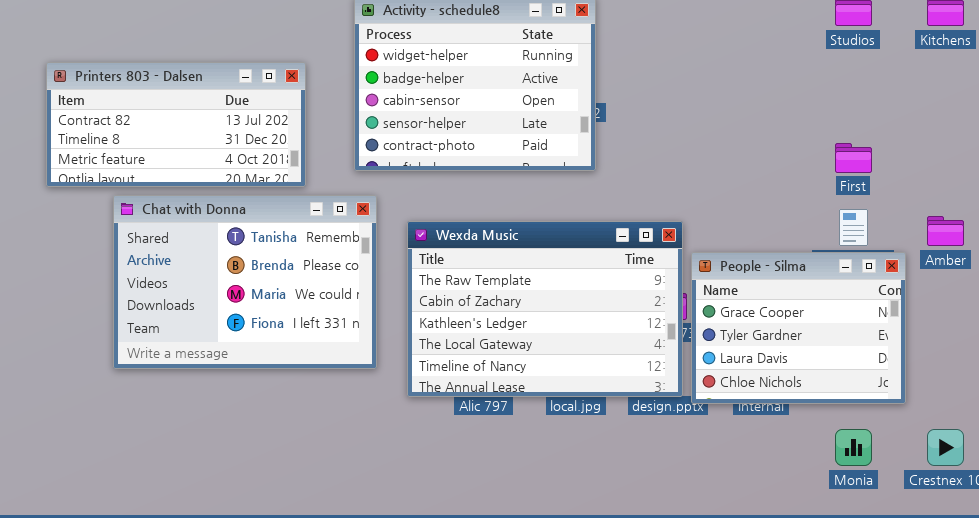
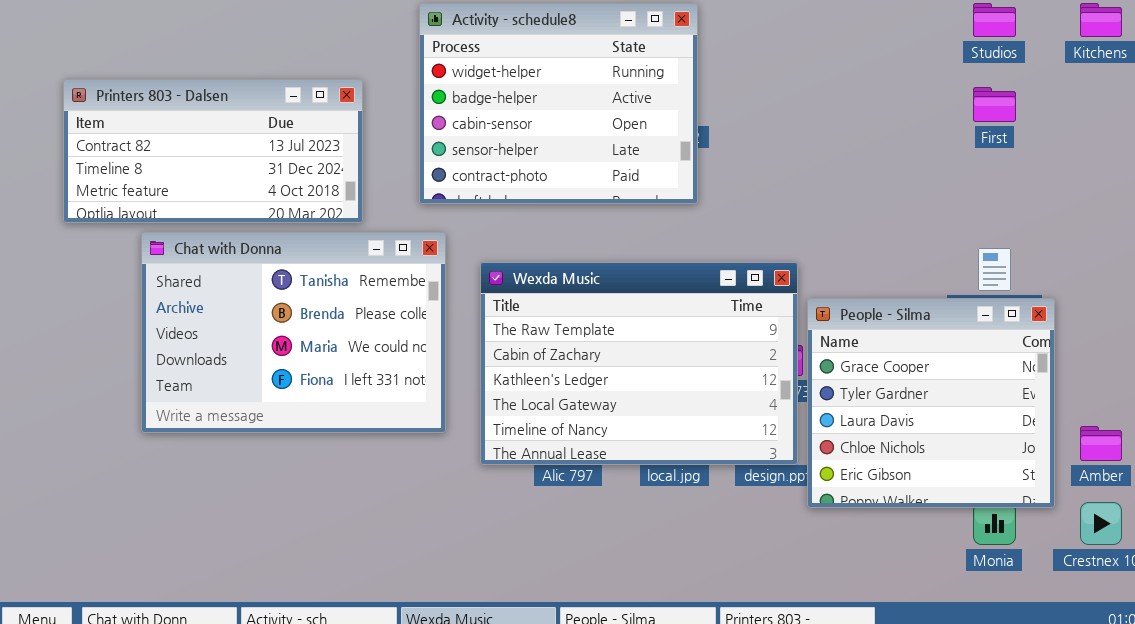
First: [835,143,872,173] -> [973,87,1016,122], moved
Amber: [927,216,964,246] -> [1080,426,1122,461], moved
People - Silma: [691,252,906,404] -> [807,298,1055,508], resized

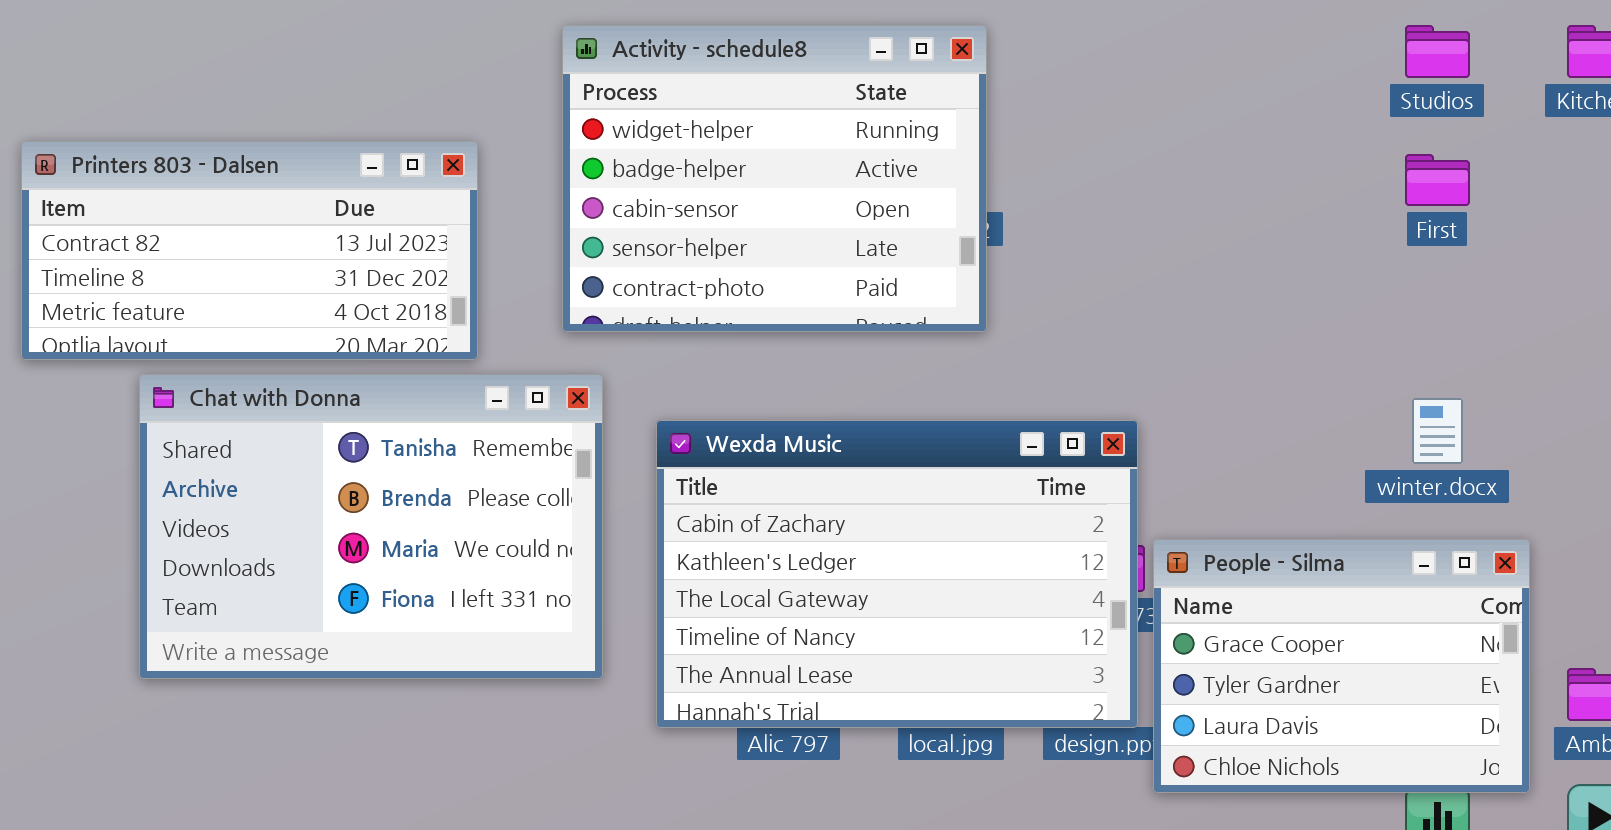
Wexda Music: [480,262,798,465] -> [656,420,1138,728], scrolled down 1 row
People - Silma: [807,298,1055,508] -> [1153,539,1530,793], resized

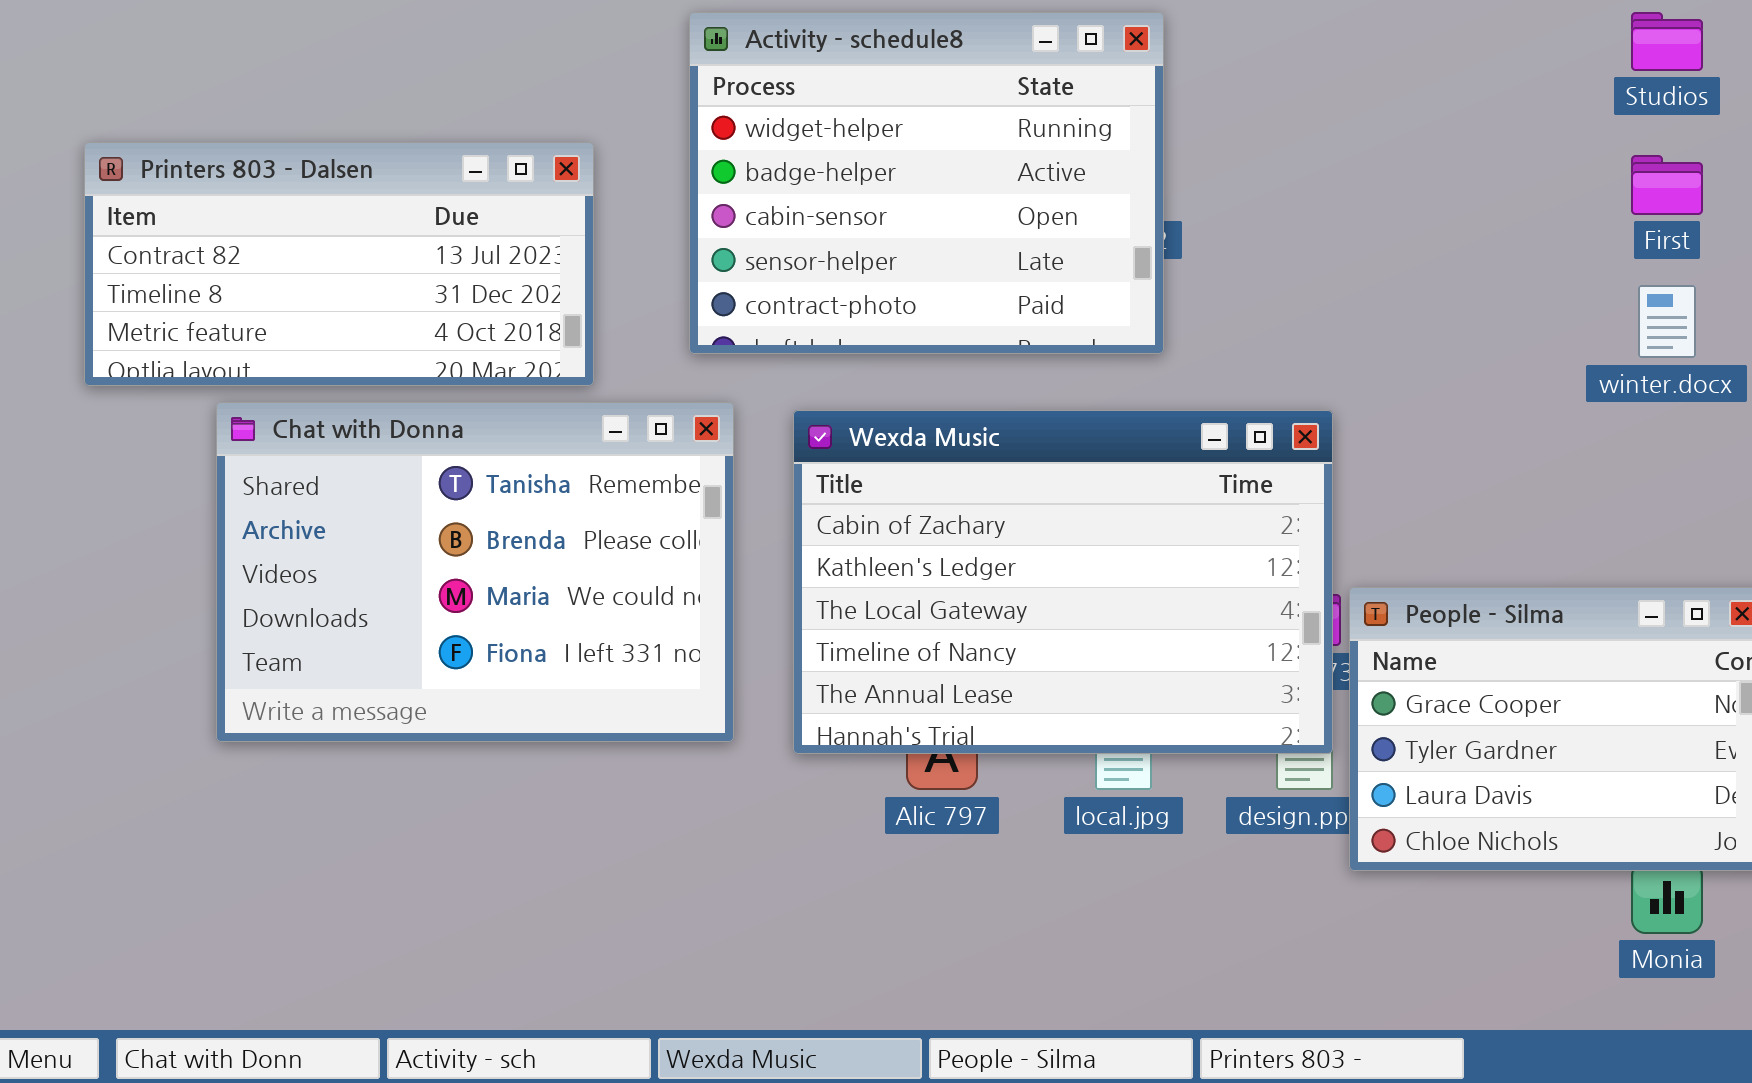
winter.docx: [1412,398,1463,464] -> [1638,285,1696,358], moved
Wexda Music: [656,420,1138,728] -> [793,410,1333,754], moved

